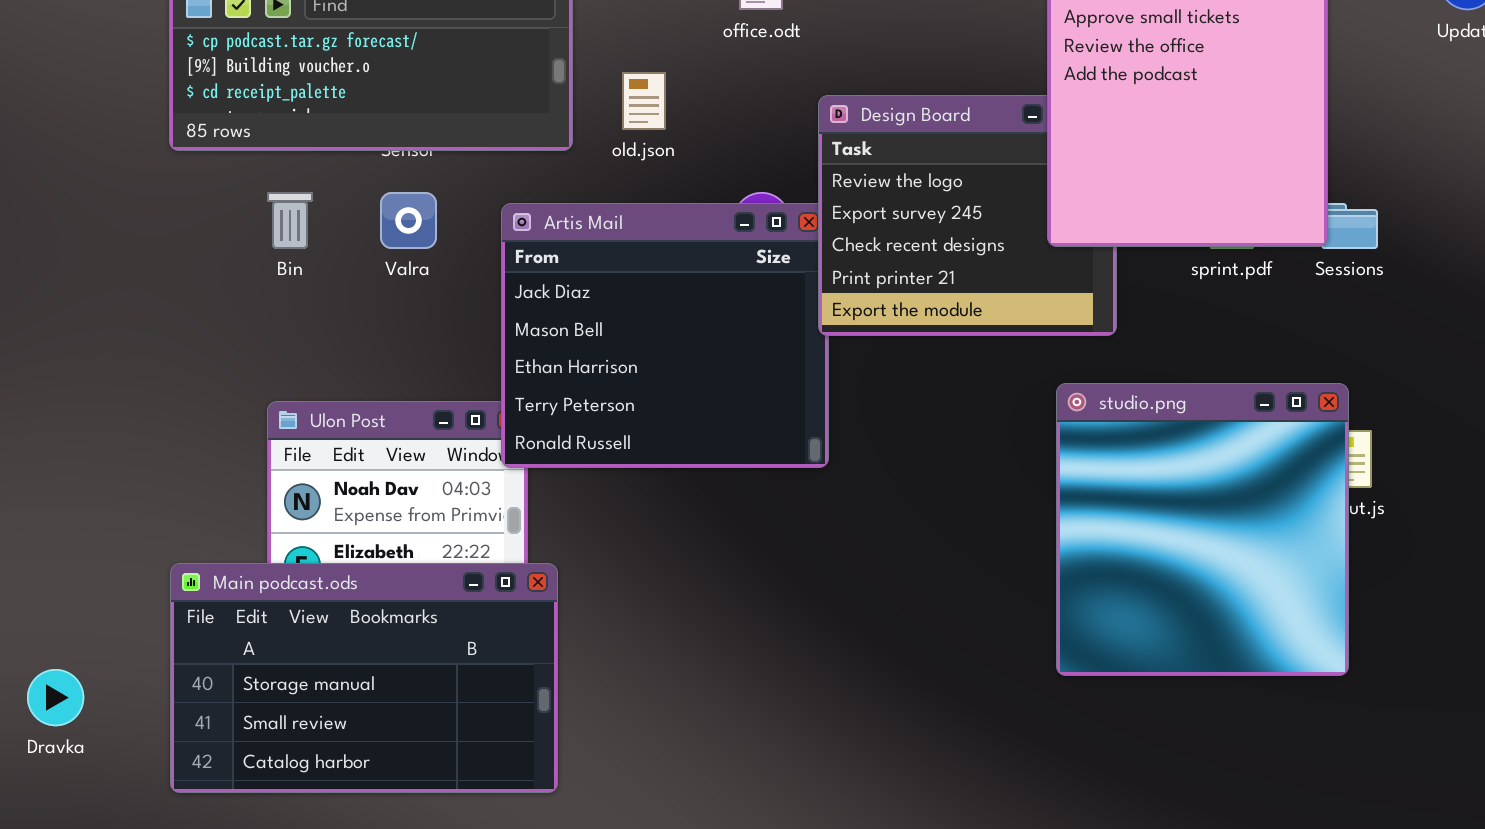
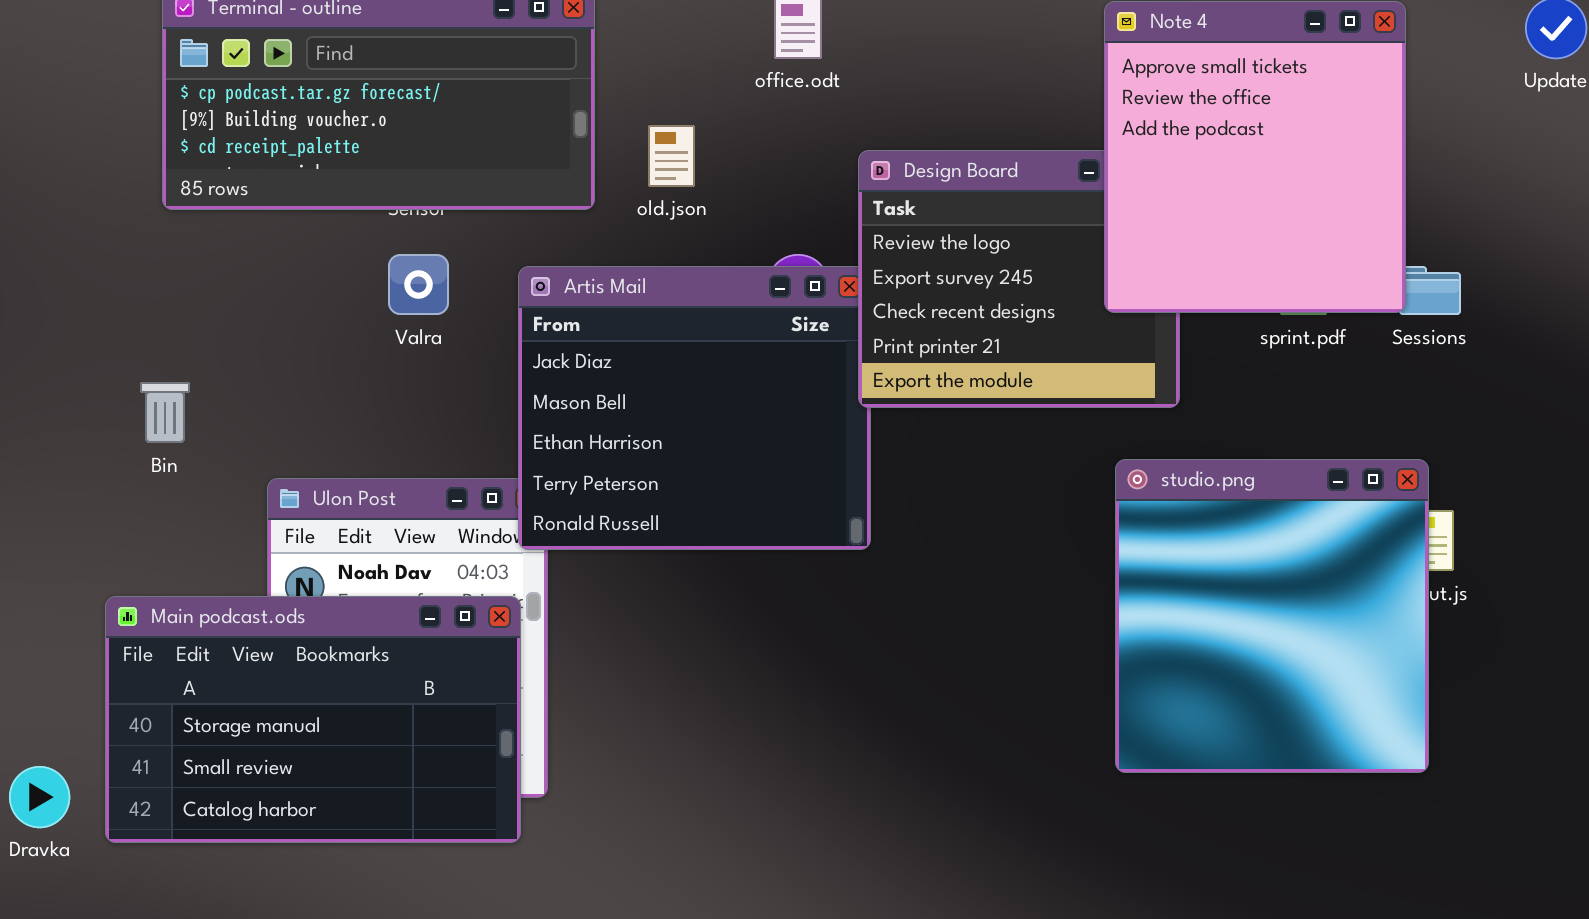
Bin: [267,192,313,249] -> [140,382,190,443], moved
Main podcast.ods: [170,563,558,793] -> [105,596,521,843], moved

